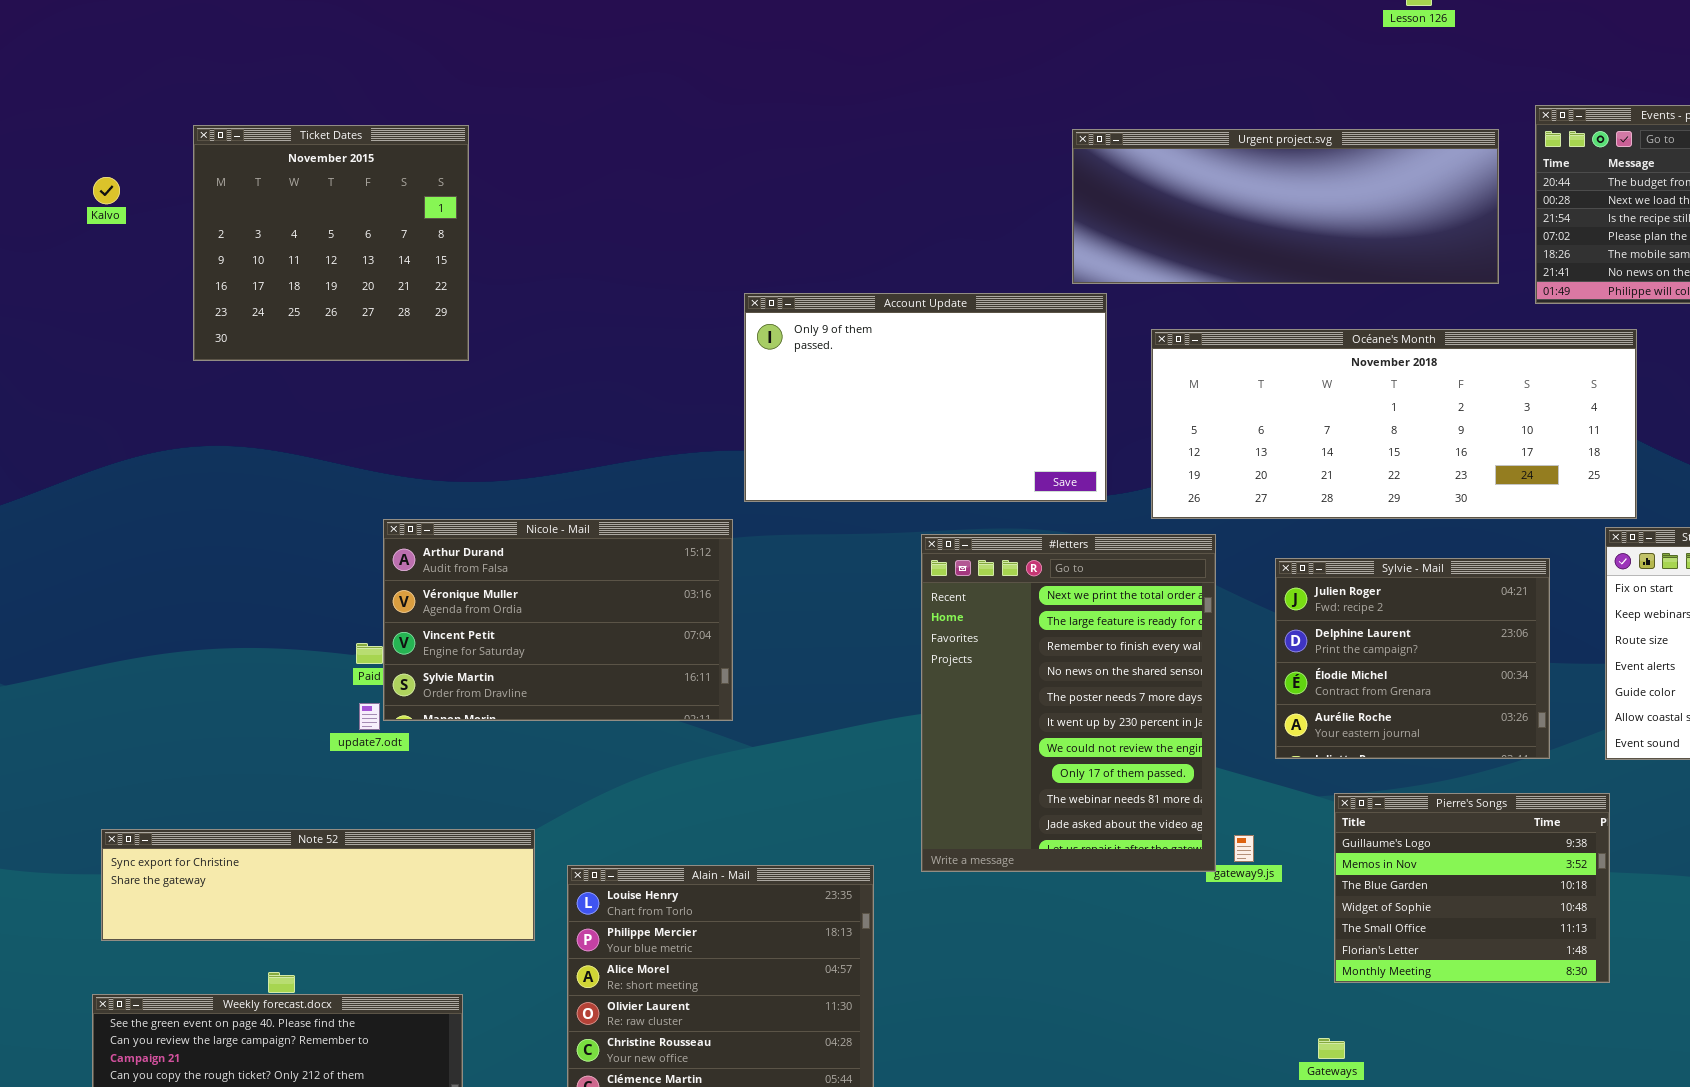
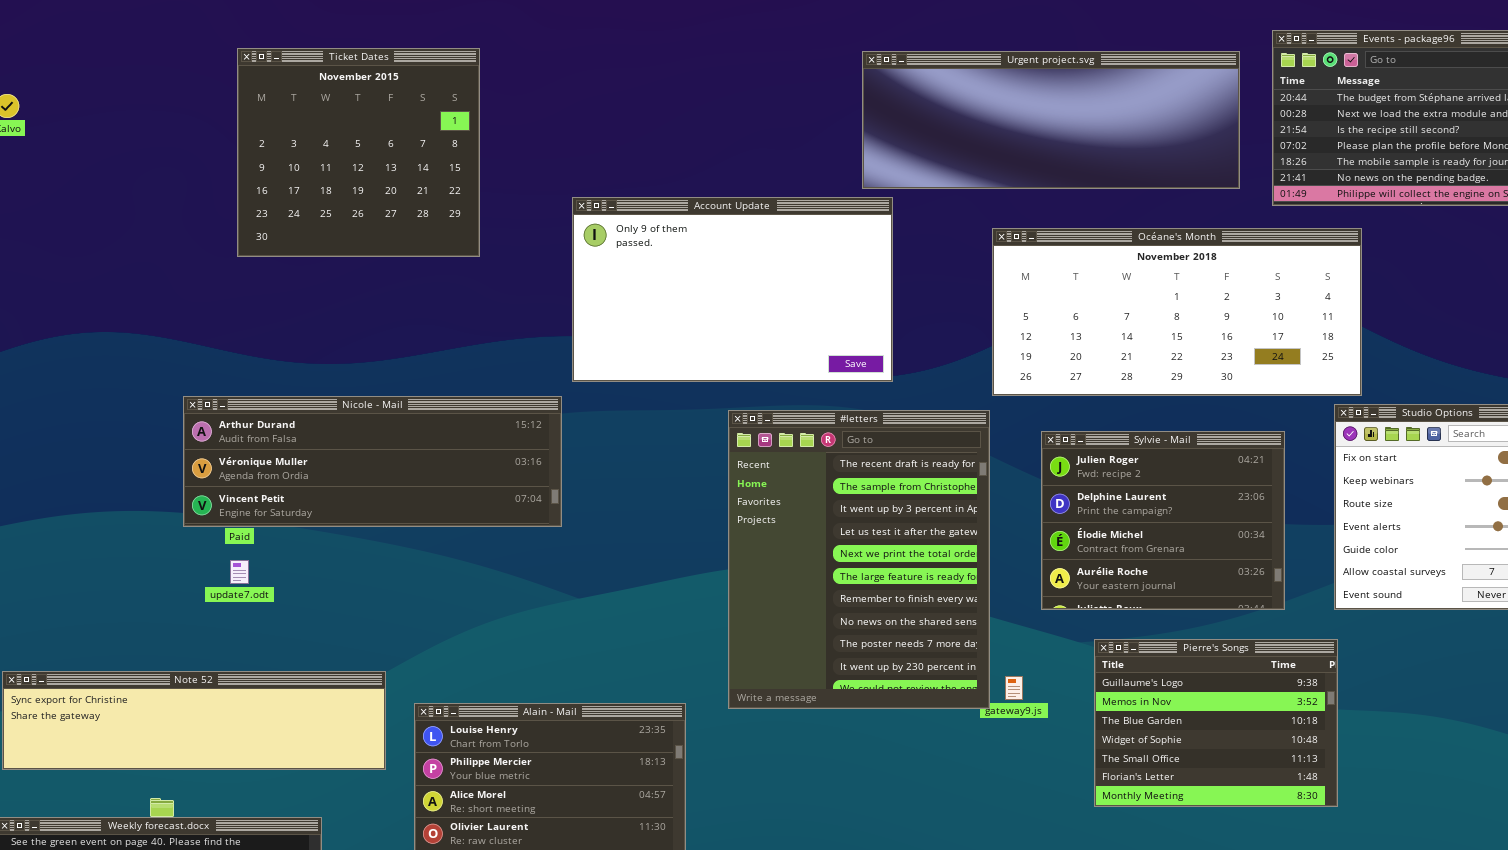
Ticket Dates: [193,125,469,361] -> [237,48,480,257], moved
Océane's Month: [1151,329,1637,519] -> [992,228,1362,396], resized
Nicole - Mail: [383,519,733,721] -> [183,396,562,527], resized
#letters: [921,534,1216,872] -> [728,410,990,709], scrolled up 4 rows

